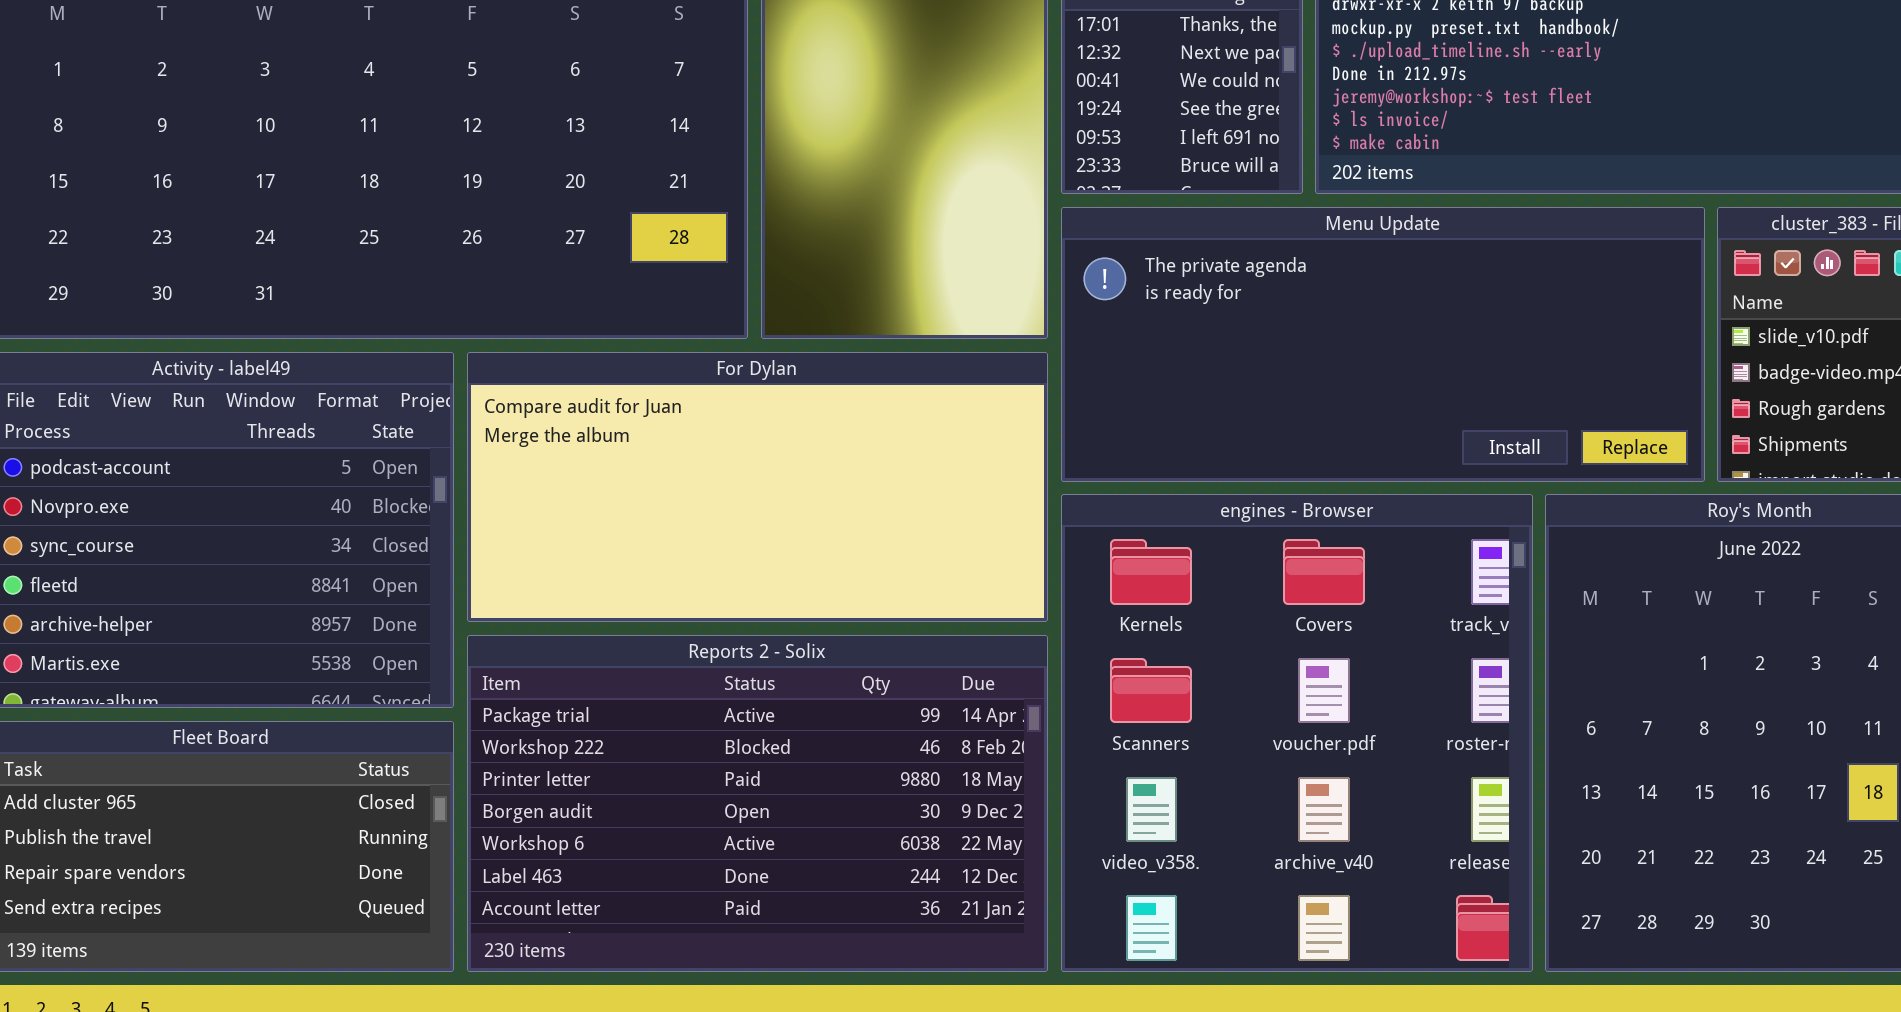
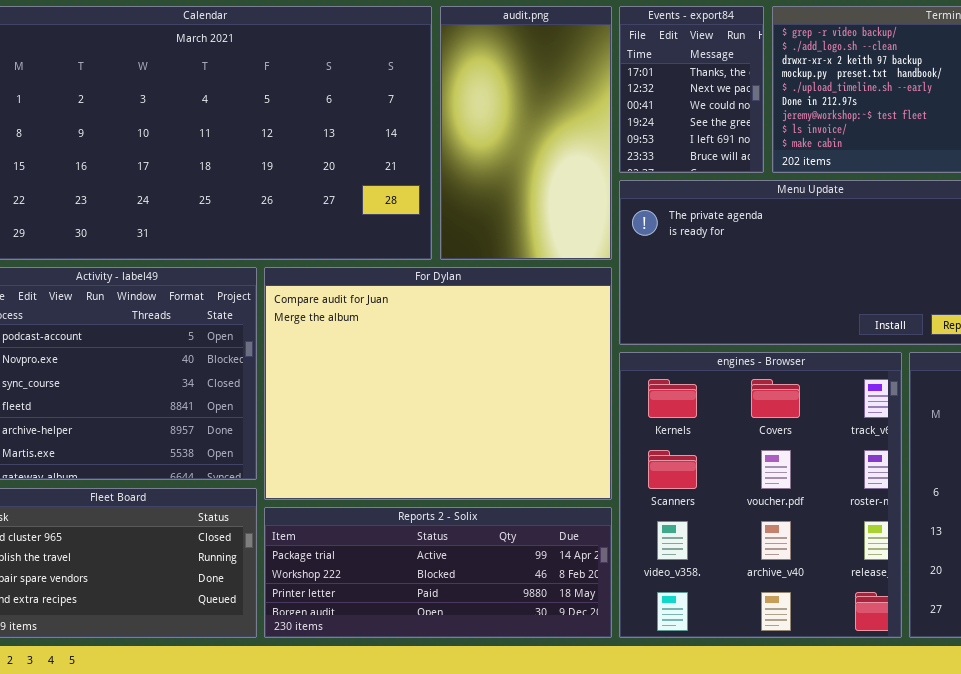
For Dylan: [467,352,1048,622] -> [264,267,612,500], resized
Reports 2 - Solix: [467,635,1048,972] -> [264,507,612,638], resized

